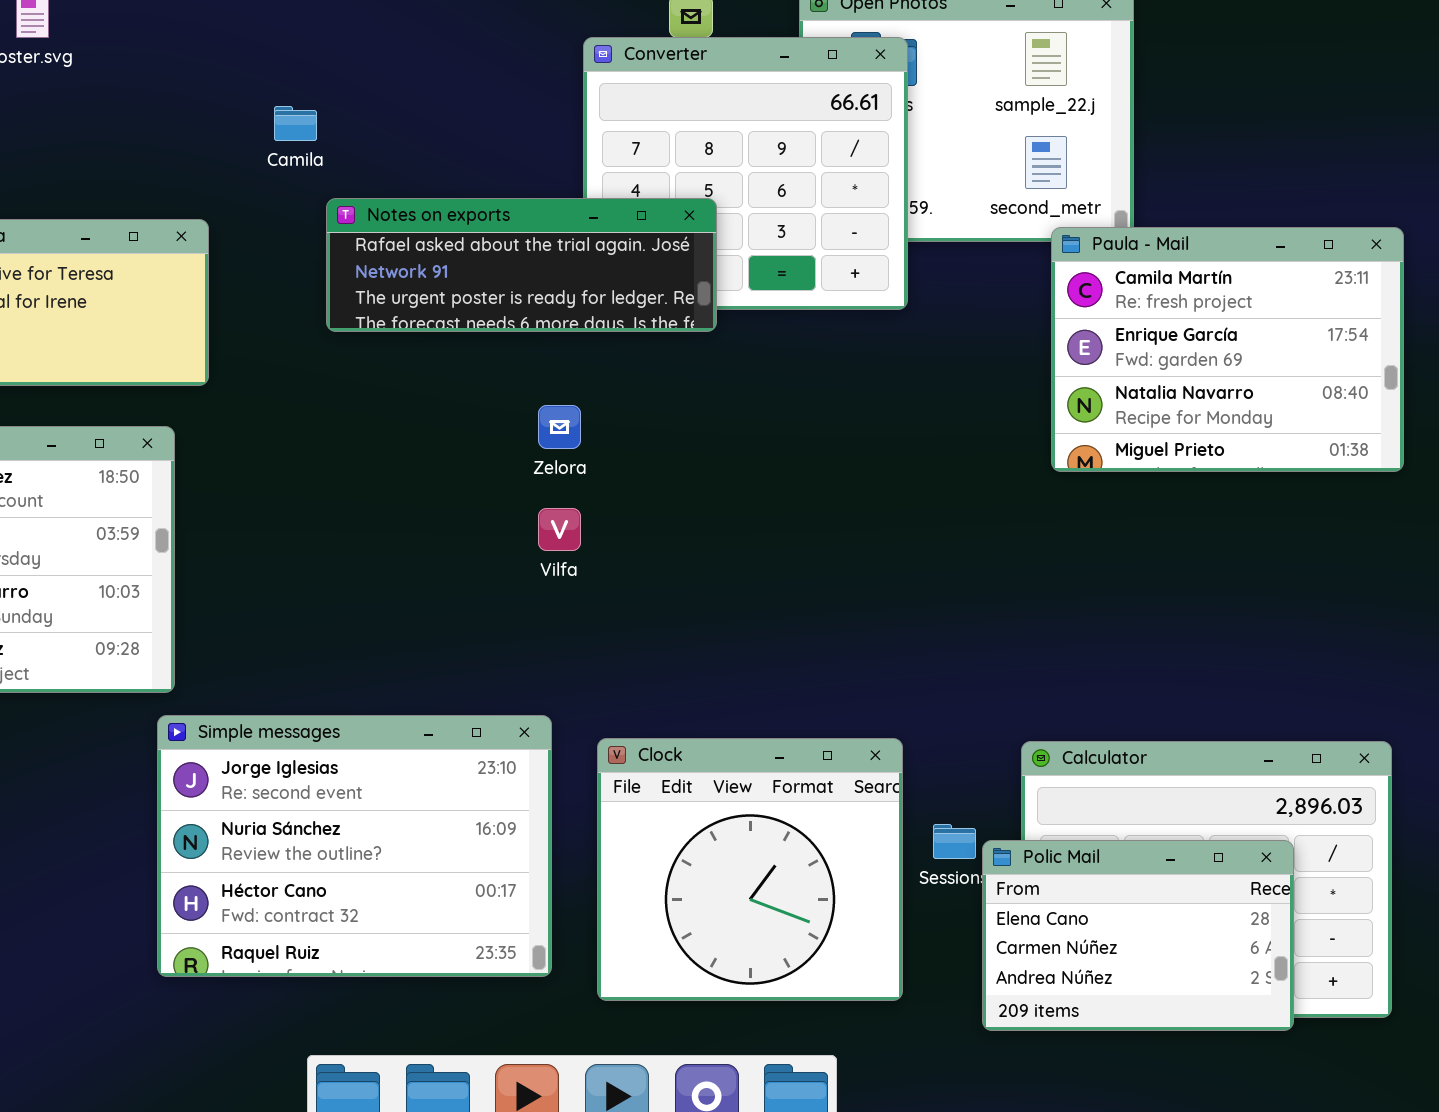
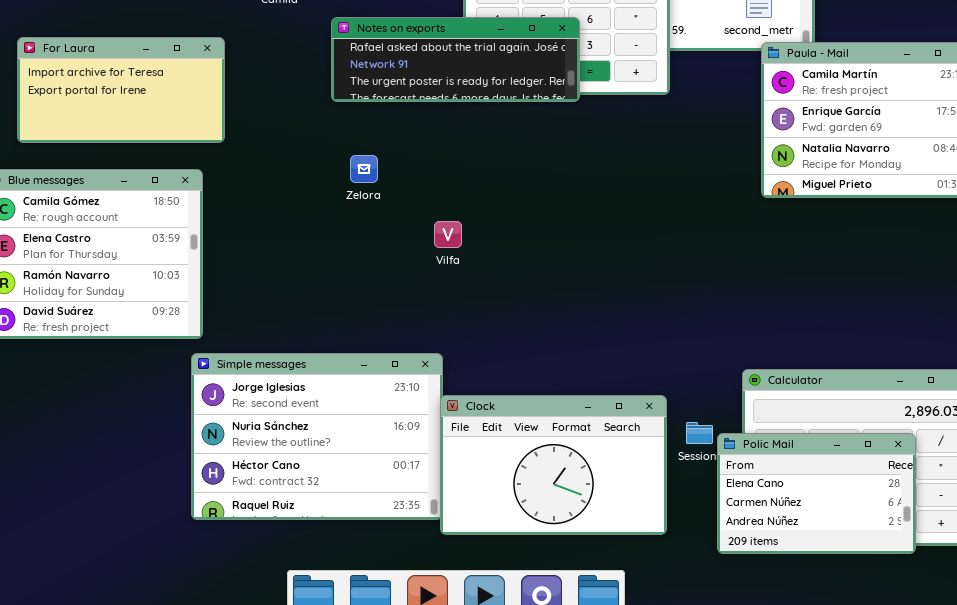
Notes on exports: [326,198,717,332] -> [331,17,580,102], moved
Zelora: [538,405,581,449] -> [350,155,378,183], moved
Clock: [597,738,903,1001] -> [440,395,667,535], resized

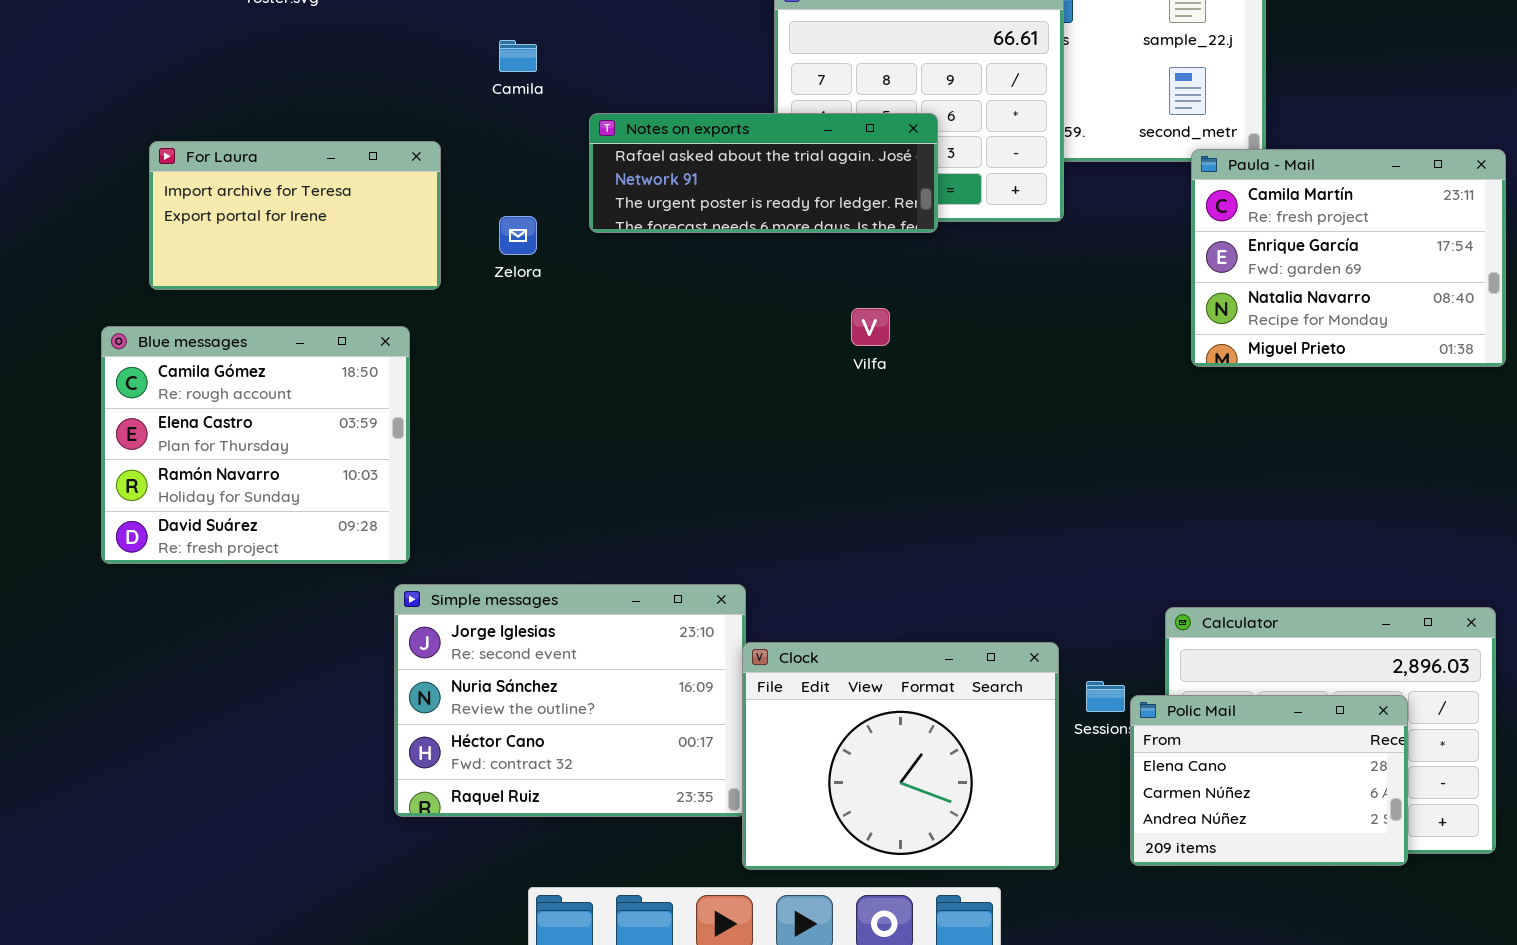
Zelora: [350,155,378,183] -> [499,216,537,255], moved
Vilfa: [434,221,462,248] -> [851,308,890,346], moved
Clock: [440,395,667,535] -> [742,642,1059,870], resized

